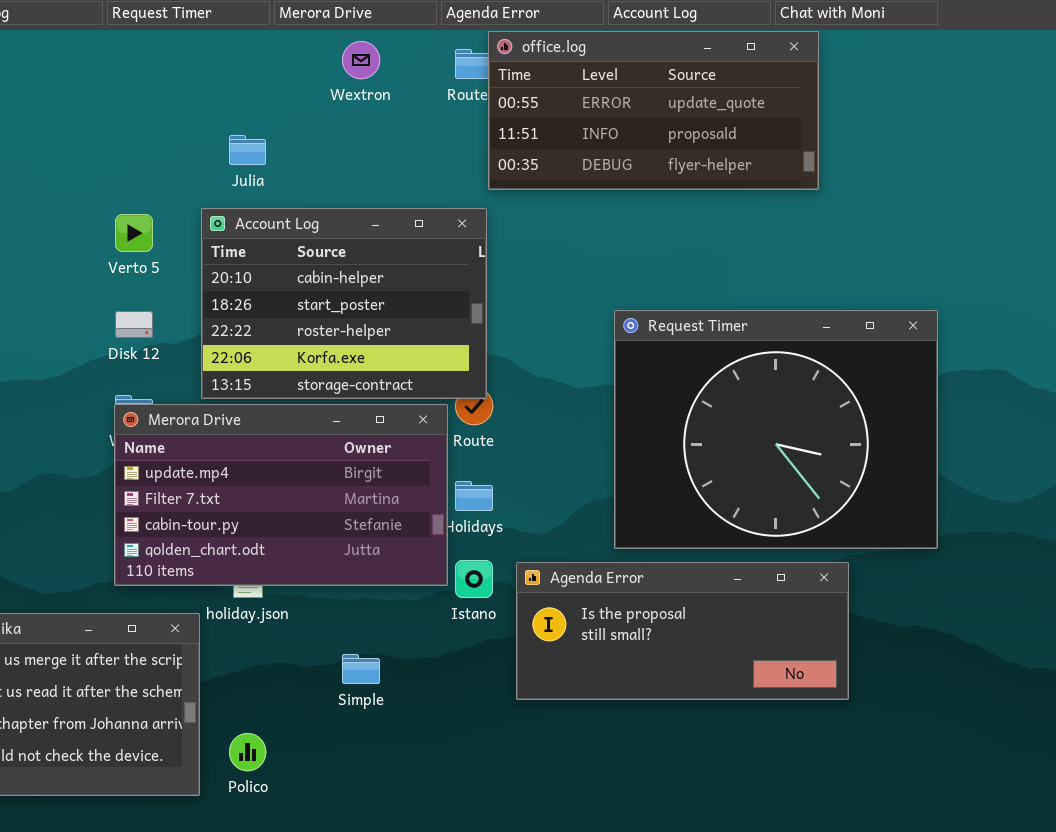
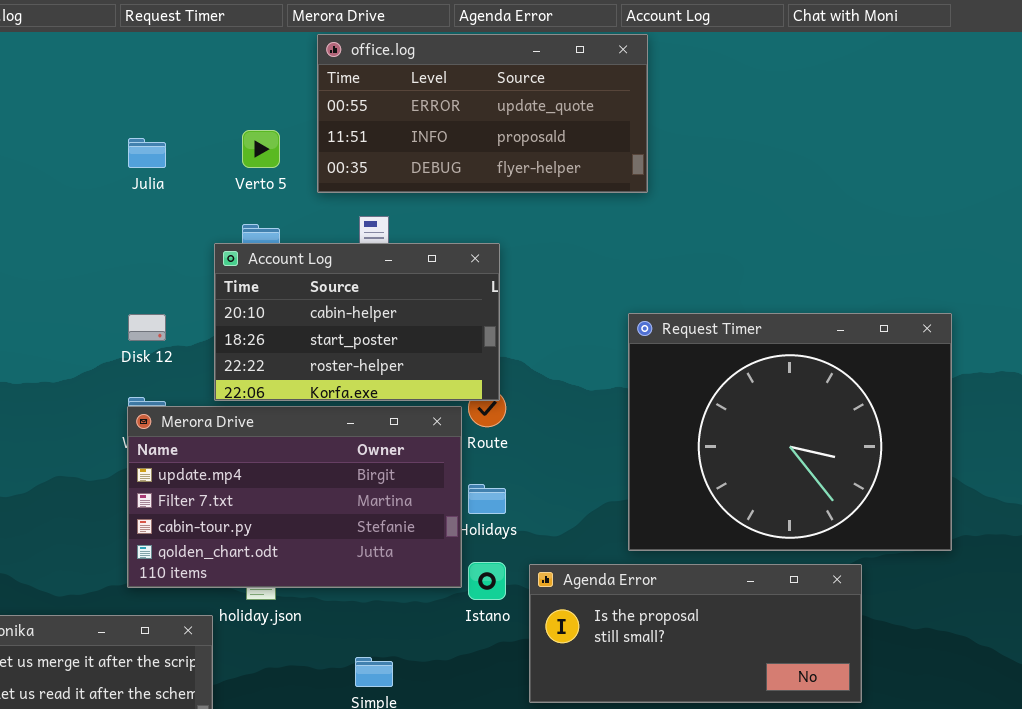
office.log: [488,31,819,190] -> [317,34,648,193], moved
Julia: [229,135,266,165] -> [128,138,166,168], moved
Account Log: [201,208,487,399] -> [214,243,500,401], resized
Verto 5: [115,214,153,252] -> [242,130,280,168], moved

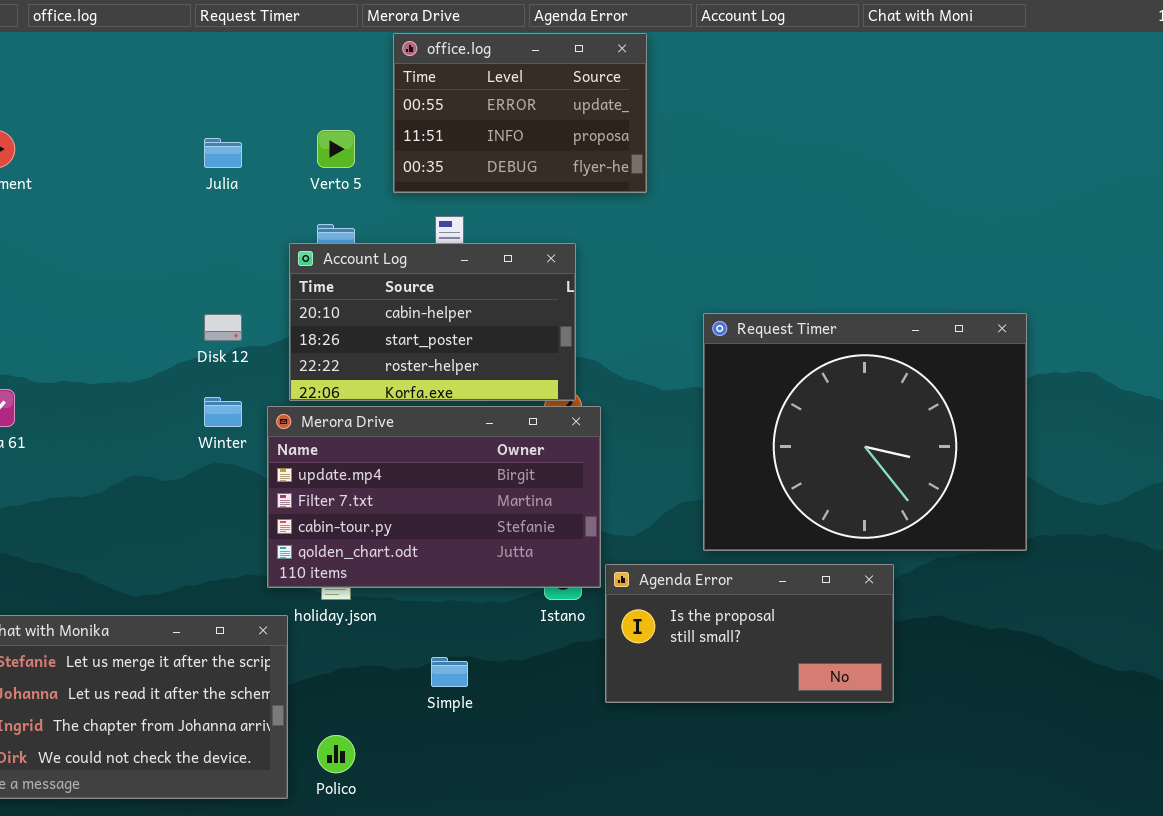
office.log: [317,34,648,193] -> [393,33,647,193], resized
Merora Drive: [127,406,462,588] -> [267,406,601,588], moved
Agenda Error: [529,564,862,703] -> [605,564,894,703], resized

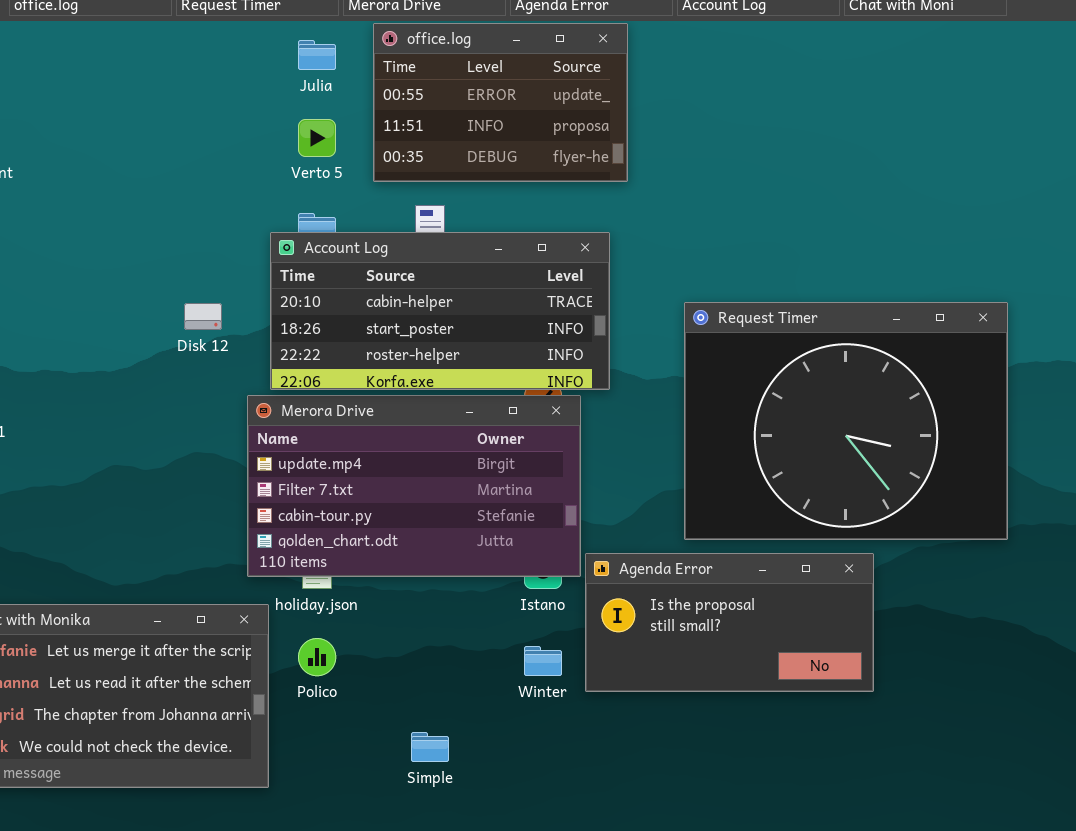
Julia: [204,138,242,168] -> [298,40,336,70], moved
Account Log: [289,243,576,401] -> [270,232,610,390], resized
Winter: [204,397,242,427] -> [524,646,562,676], moved
Simple: [431,657,468,687] -> [411,732,449,762], moved
Polico: [317,735,355,773] -> [298,638,336,676], moved

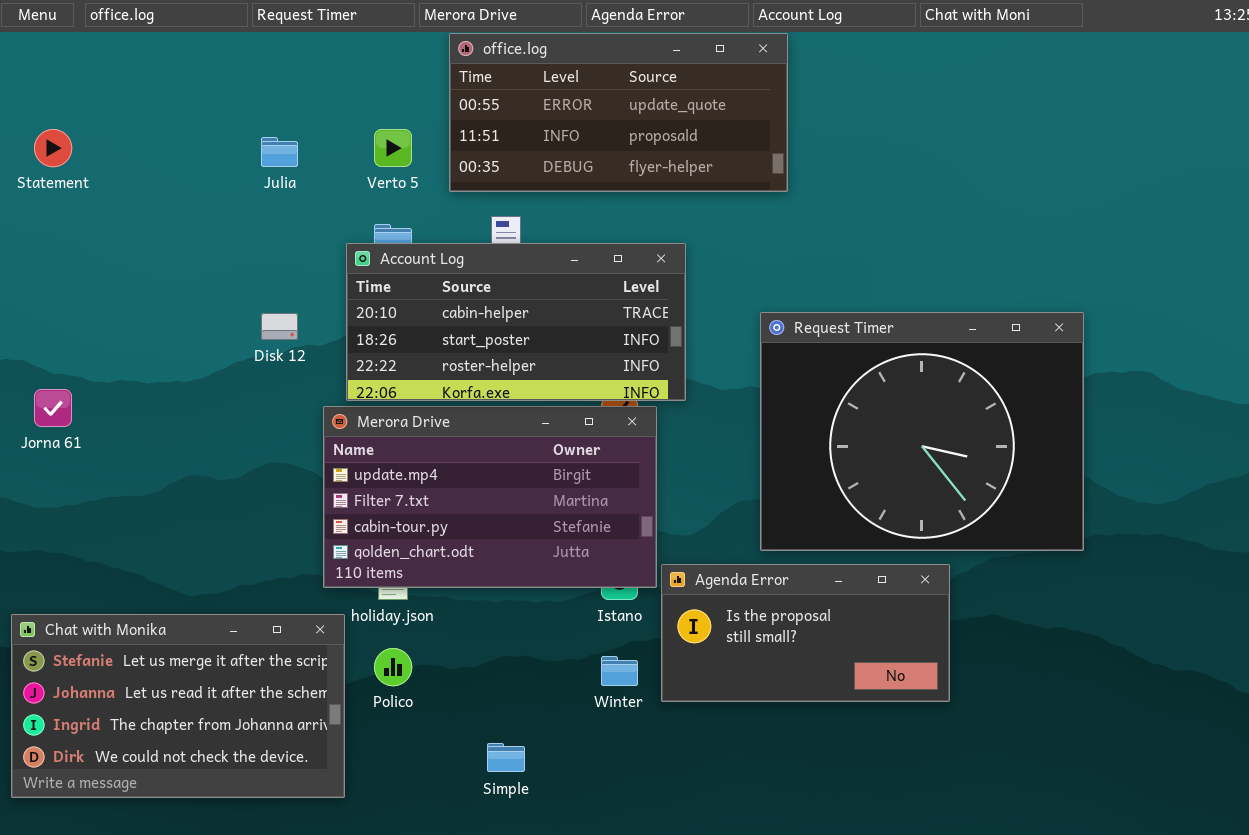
office.log: [373,23,628,182] -> [449,33,788,192], resized
Julia: [298,40,336,70] -> [261,137,298,167], moved

